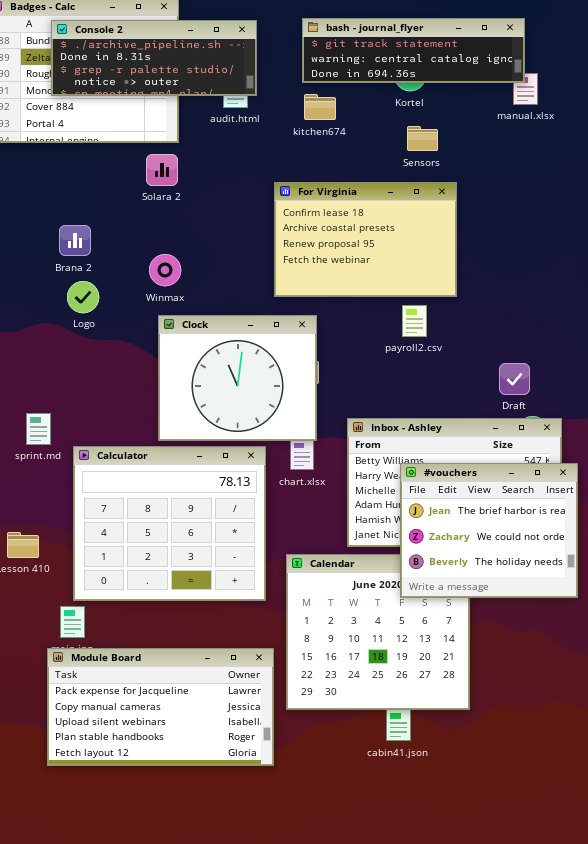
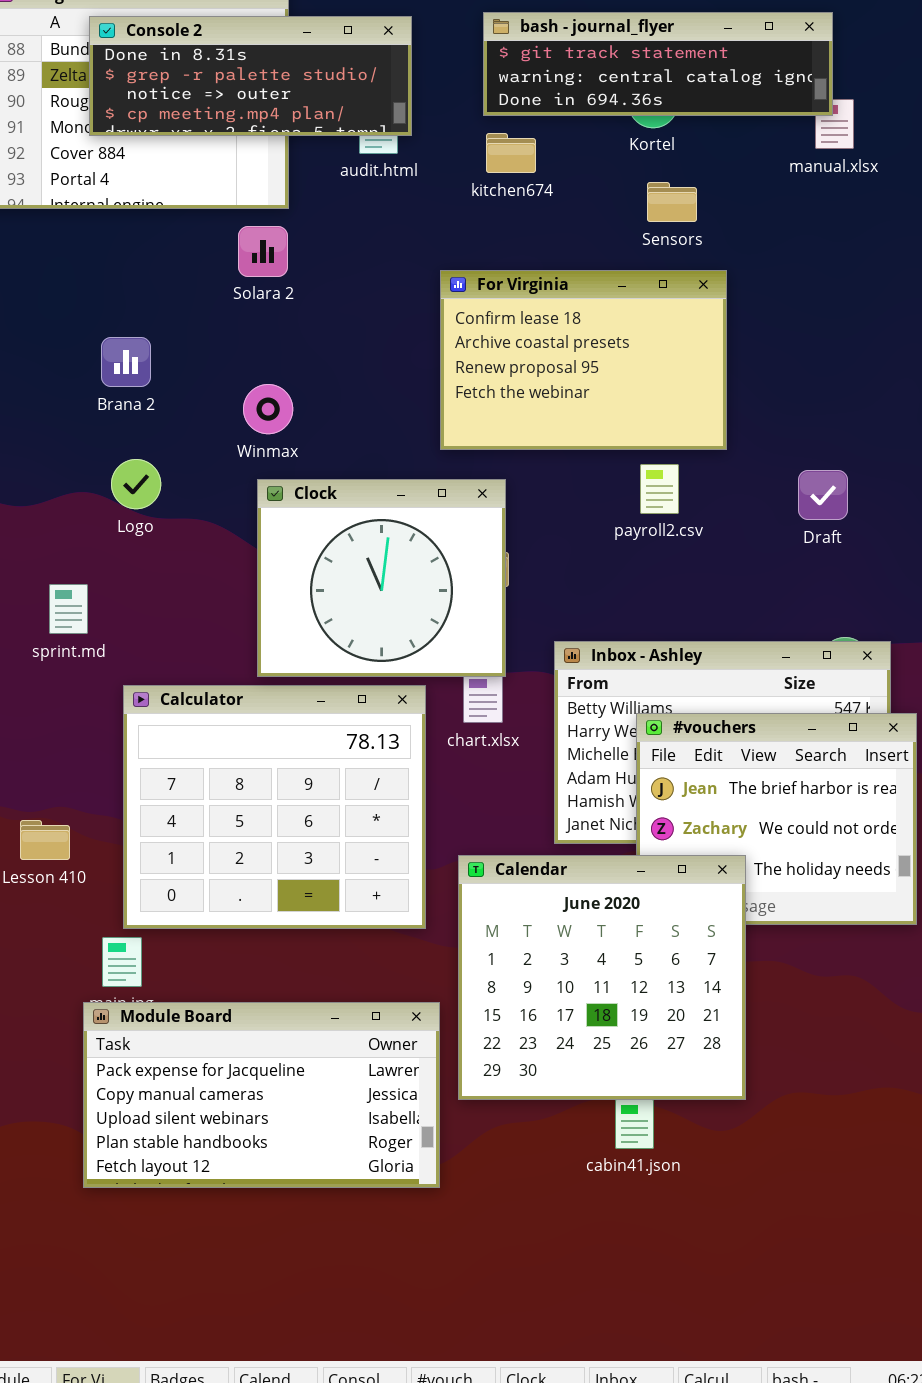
Console 2: [51,20,257,96] -> [89,16,412,136], scrolled down 1 row
Logo: [67,281,99,313] -> [111,459,161,509], moved
Draft: [499,363,530,395] -> [798,470,848,520], moved
sprint.md: [26,413,51,445] -> [49,584,88,634], moved
Calendar: [286,554,470,710] -> [458,855,746,1100], raised

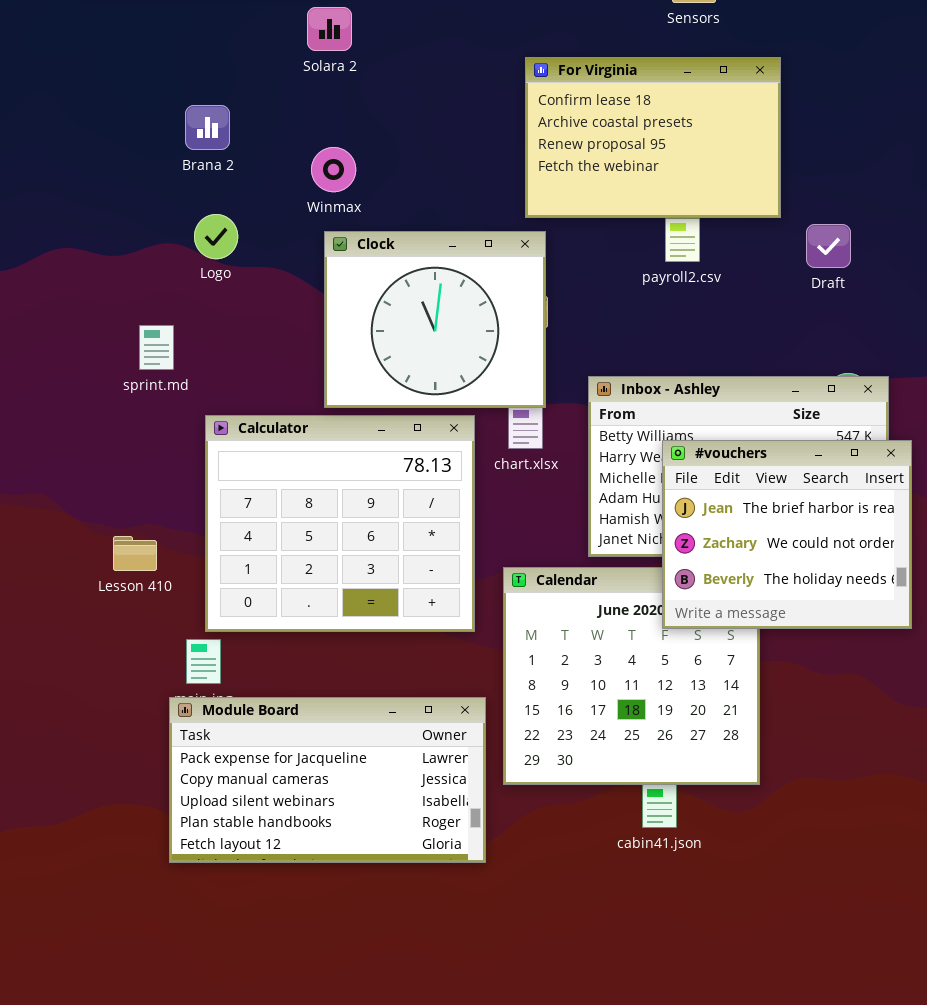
For Virginia: [440,270,727,450] -> [525,57,781,218], moved
#vouchers: [636,713,917,925] -> [662,440,912,629], raised

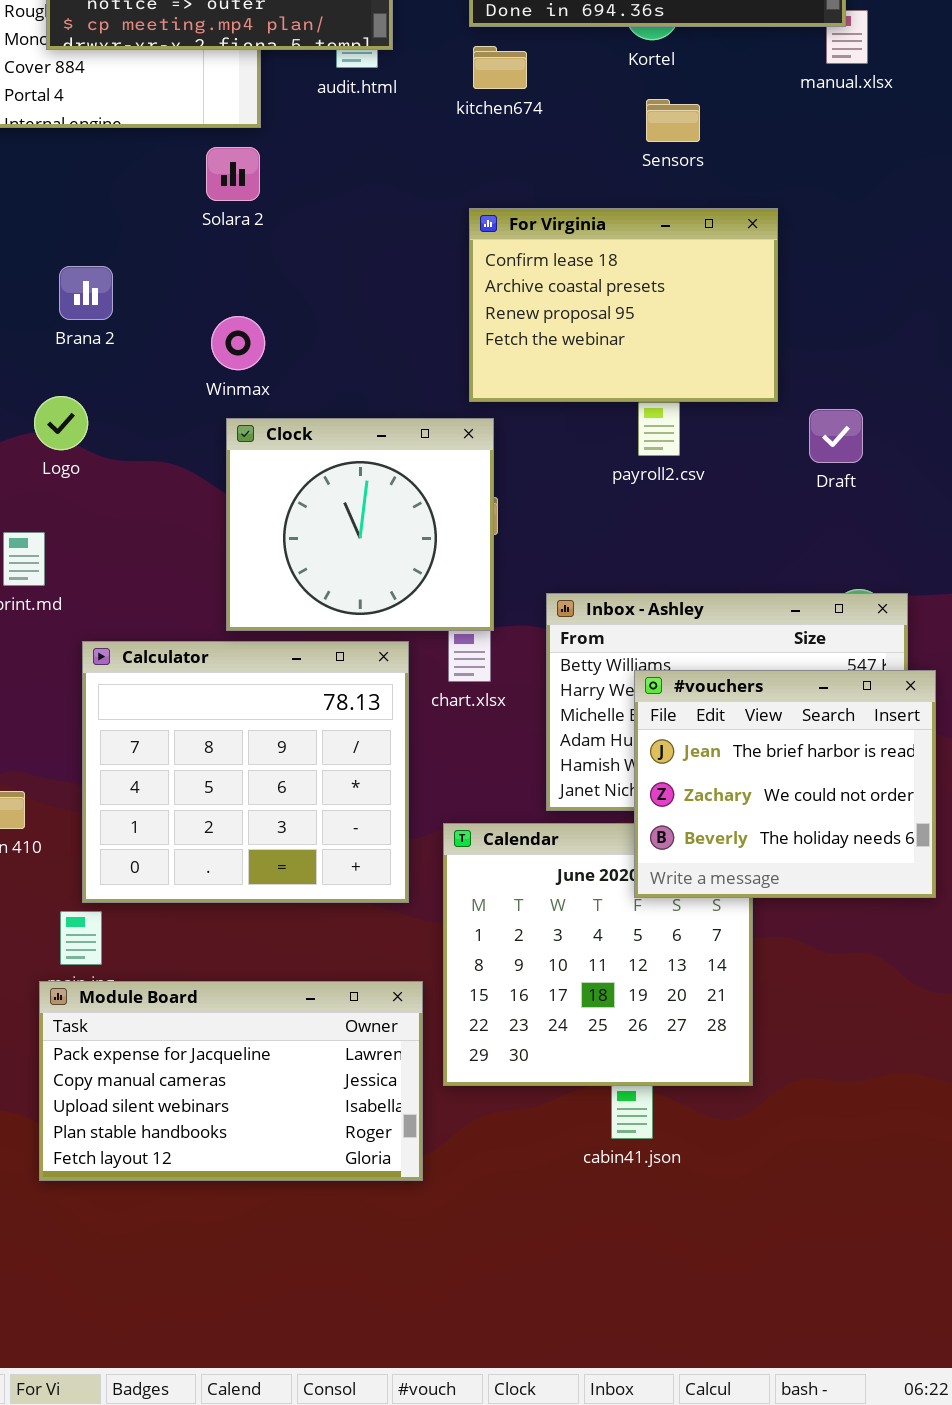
Logo: [194,214,238,259] -> [34,396,88,450], moved

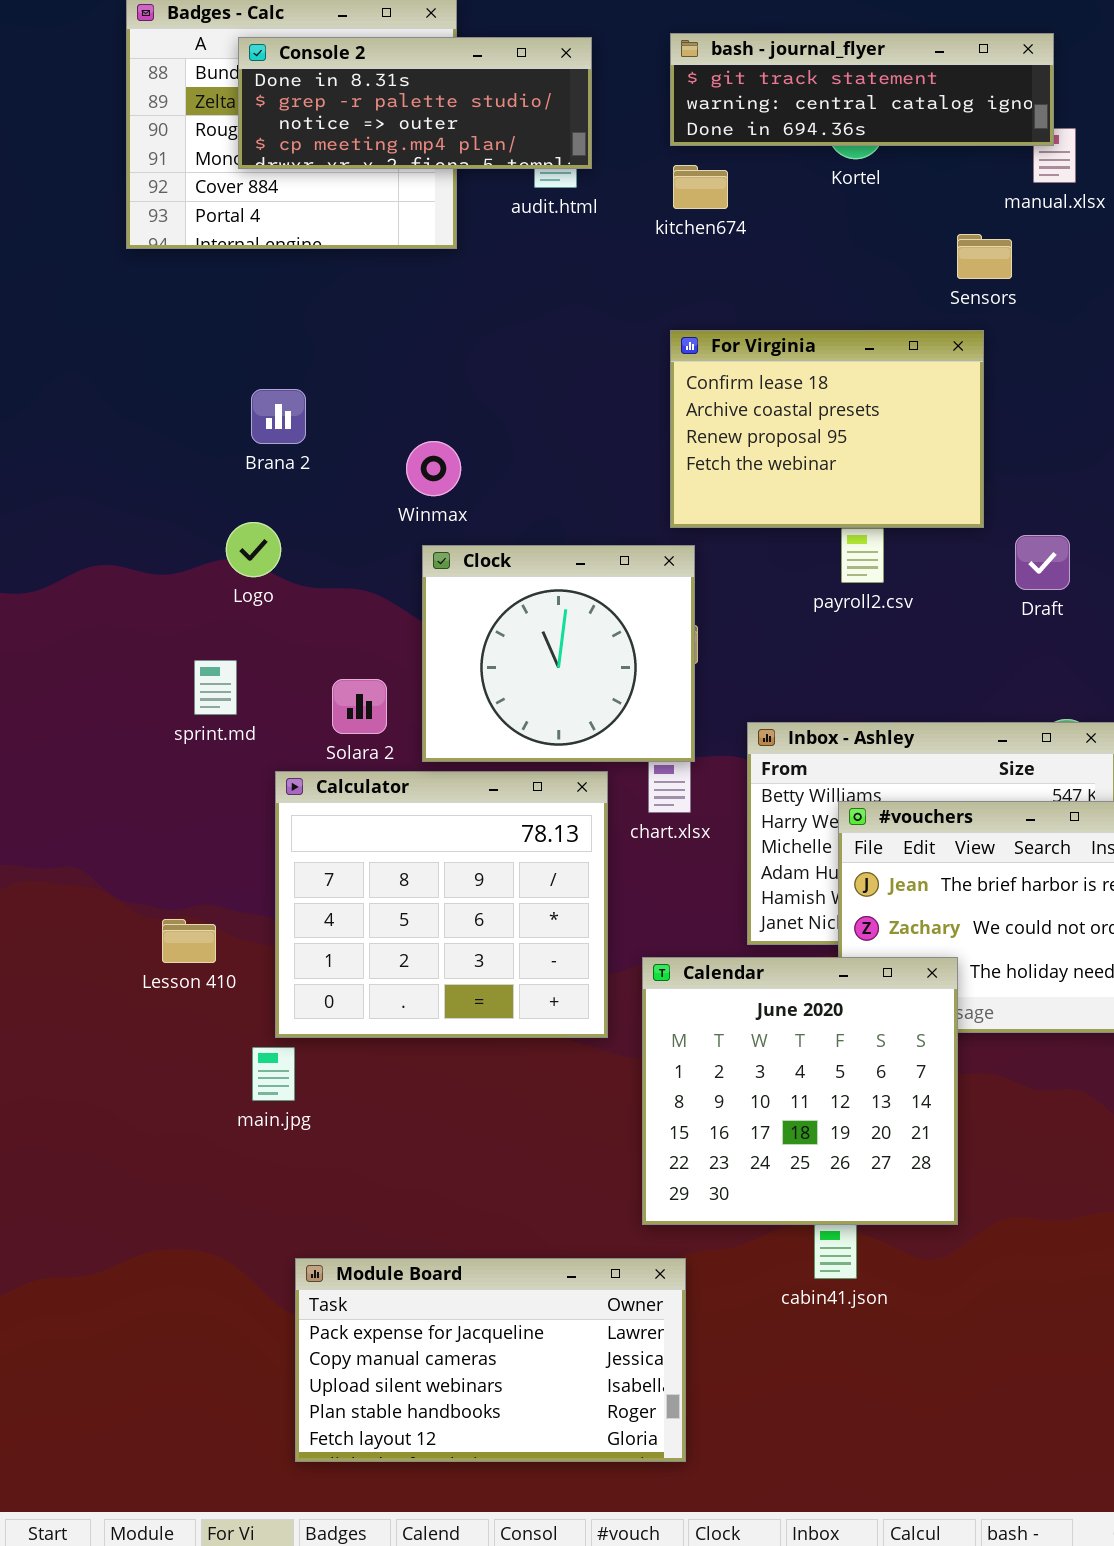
Sensors: [646,99,700,142] -> [957,234,1012,279], moved
Solara 2: [206,147,260,201] -> [332,679,387,734], moved
Calendar: [443,823,753,1086] -> [642,957,958,1225], raised
Module Board: [39,981,423,1181] -> [295,1258,686,1462], moved

